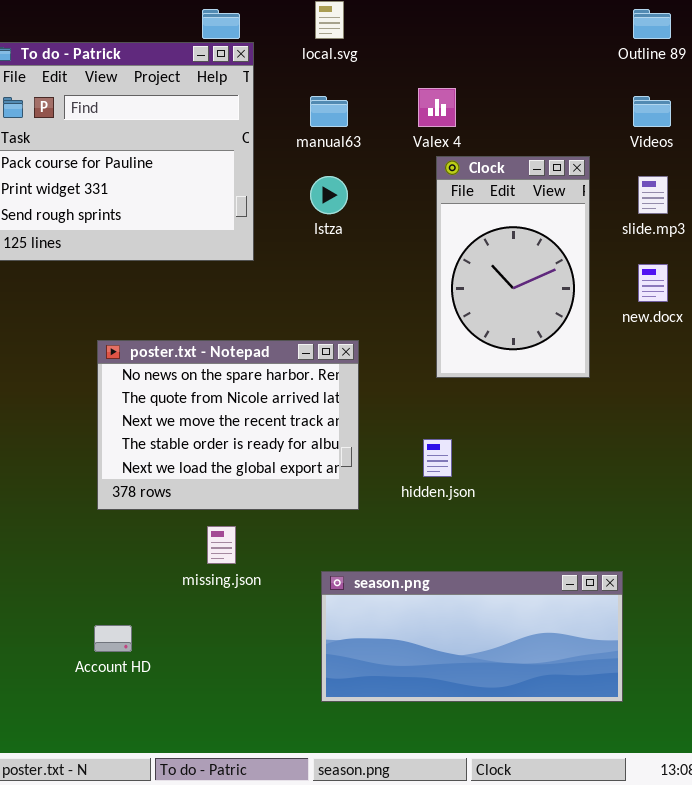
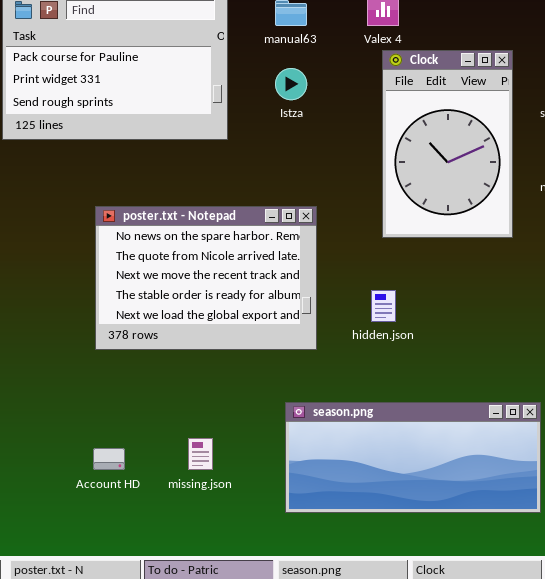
missing.json: [207,526,236,564] -> [188,438,213,470], moved

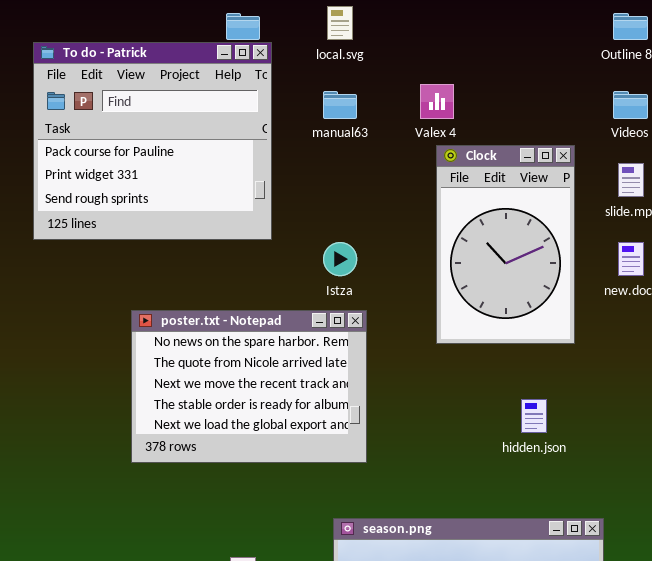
Istza: [275,68,307,100] -> [323,242,357,276], moved
hidden.json: [371,290,396,322] -> [521,399,547,433], moved

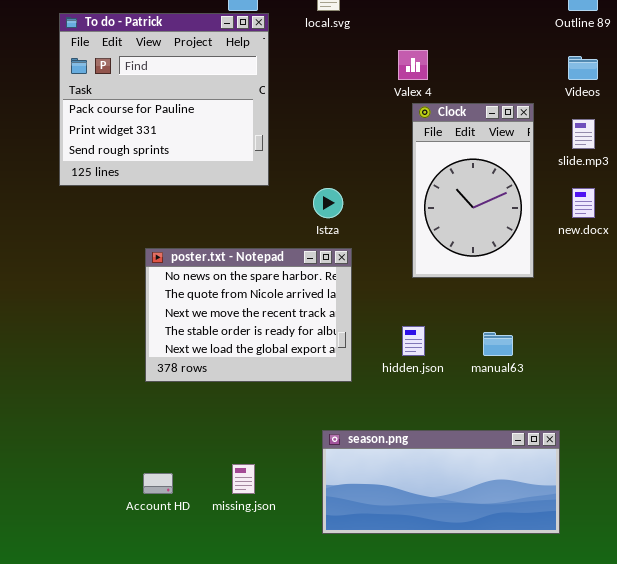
manual63: [323,91,357,119] -> [483,332,513,356], moved
hidden.json: [521,399,547,433] -> [402,326,425,356], moved

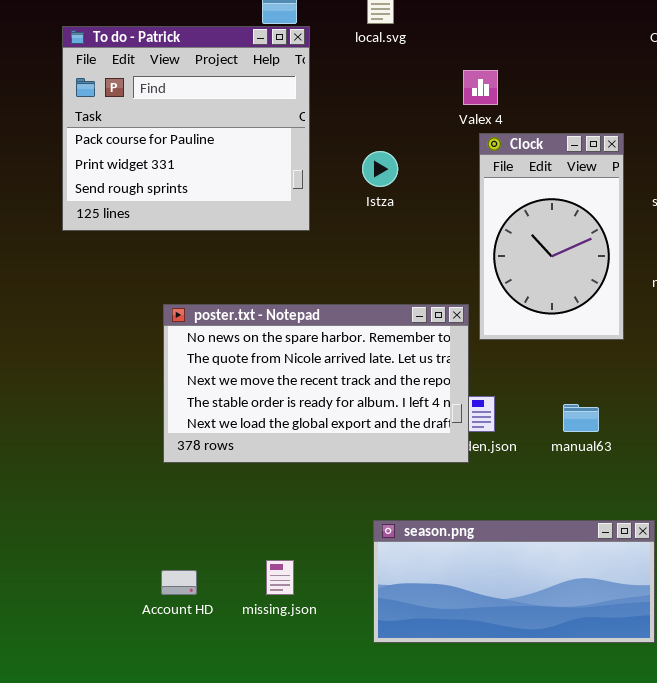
Istza: [313,188,343,218] -> [362,151,398,187], moved
poster.txt - Notepad: [145,248,352,382] -> [163,304,469,463], resized

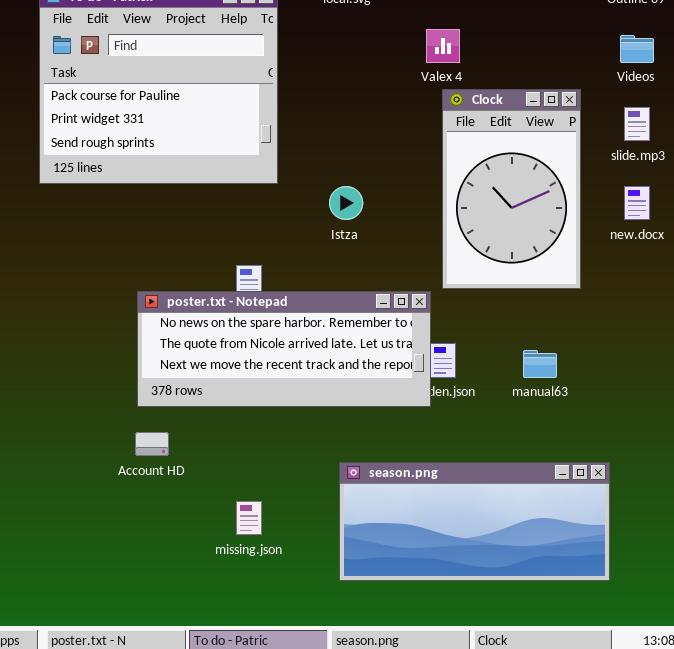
Istza: [362,151,398,187] -> [329,186,363,220], moved
poster.txt - Notepad: [163,304,469,463] -> [137,291,431,407], resized
Account HD: [161,570,197,595] -> [135,432,169,456], moved

